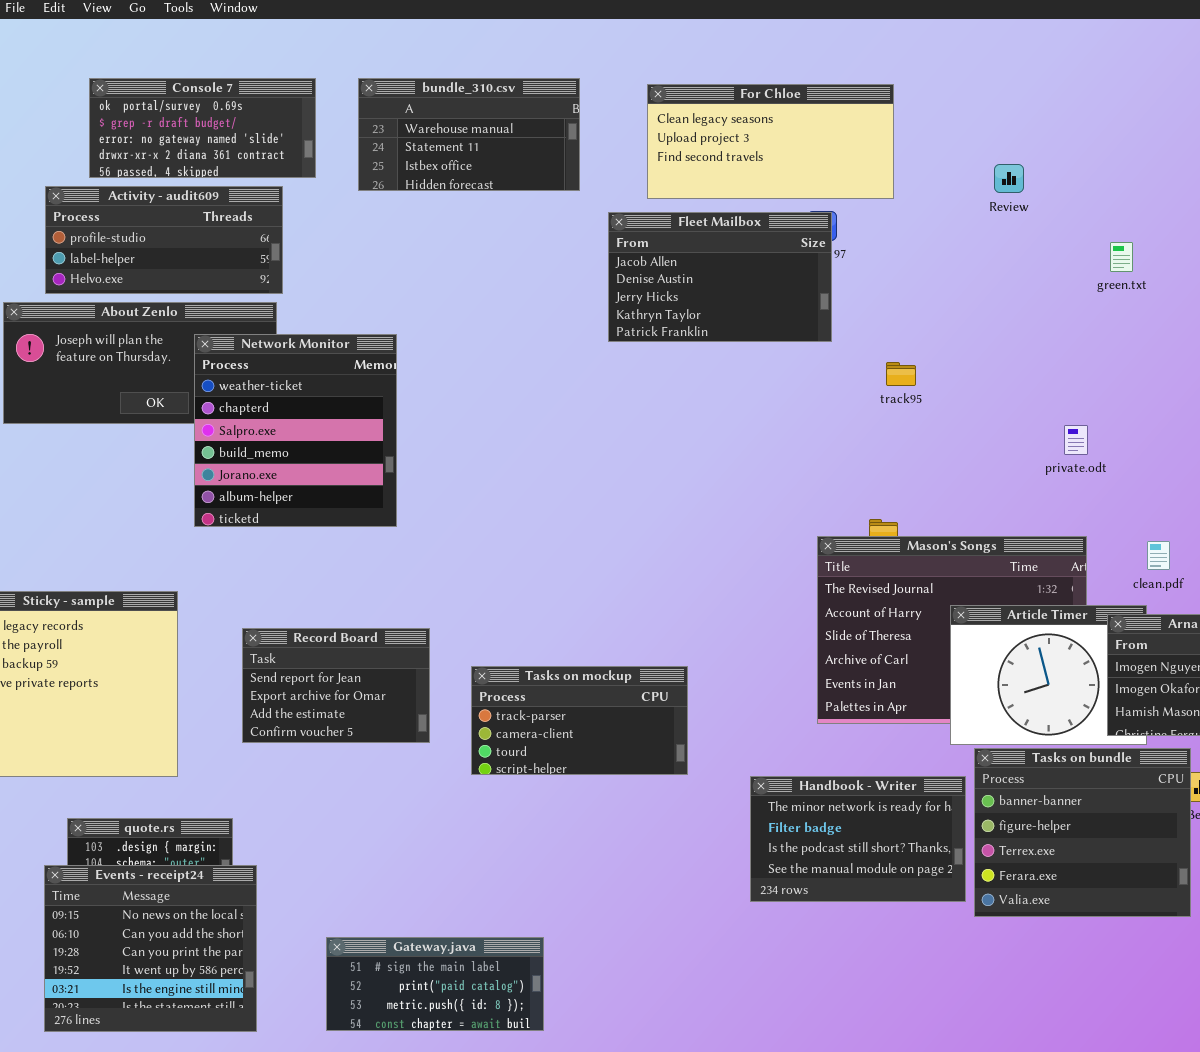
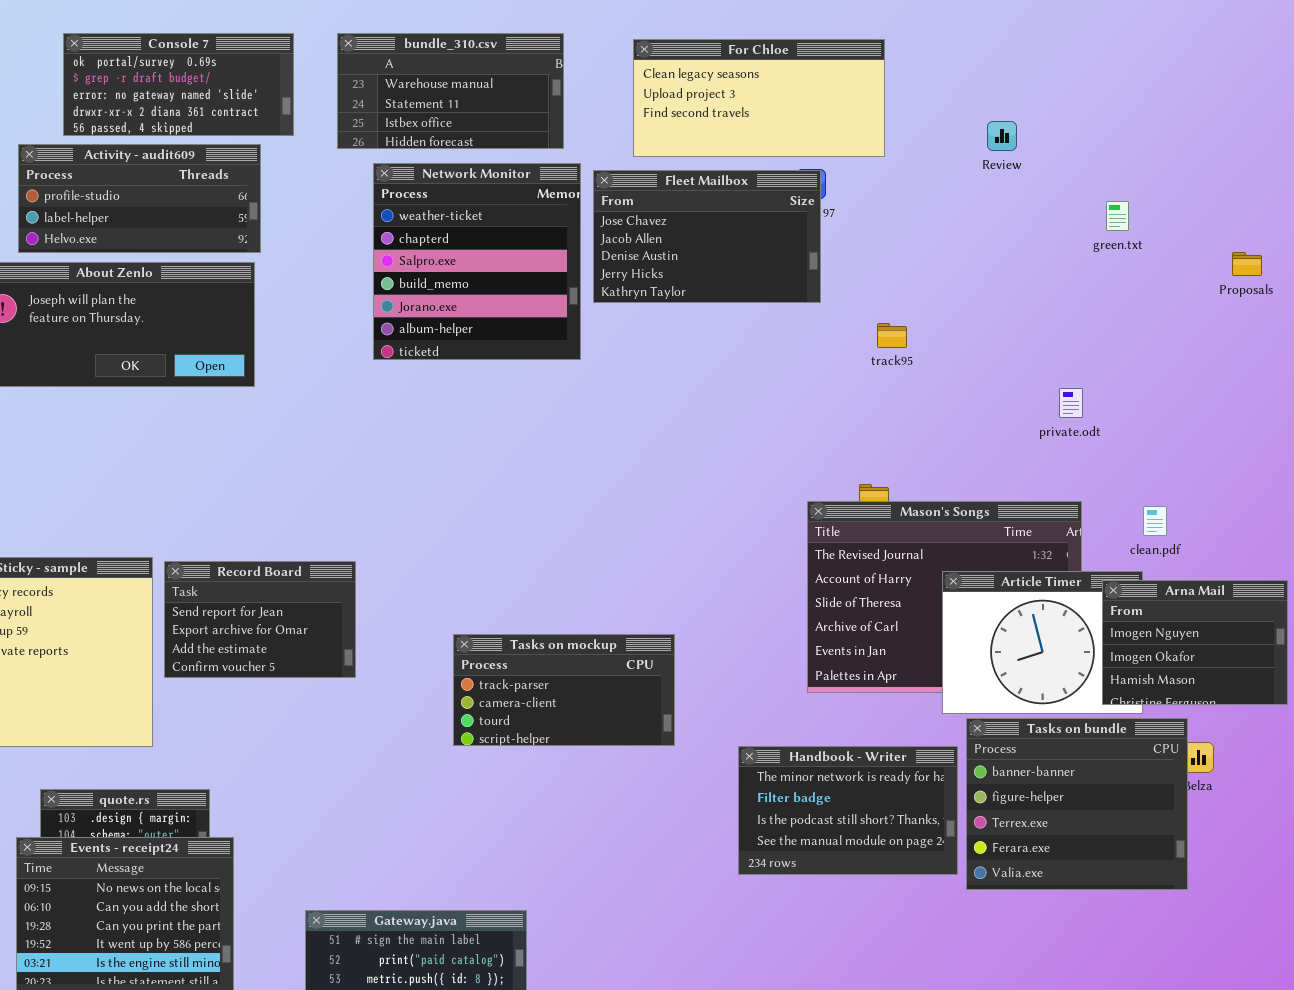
Fleet Mailbox: [608,212,832,342] -> [593,170,821,303], scrolled up 1 row
Network Monitor: [194,334,397,527] -> [373,163,581,360], moved
Record Board: [242,628,430,743] -> [164,561,356,678], moved

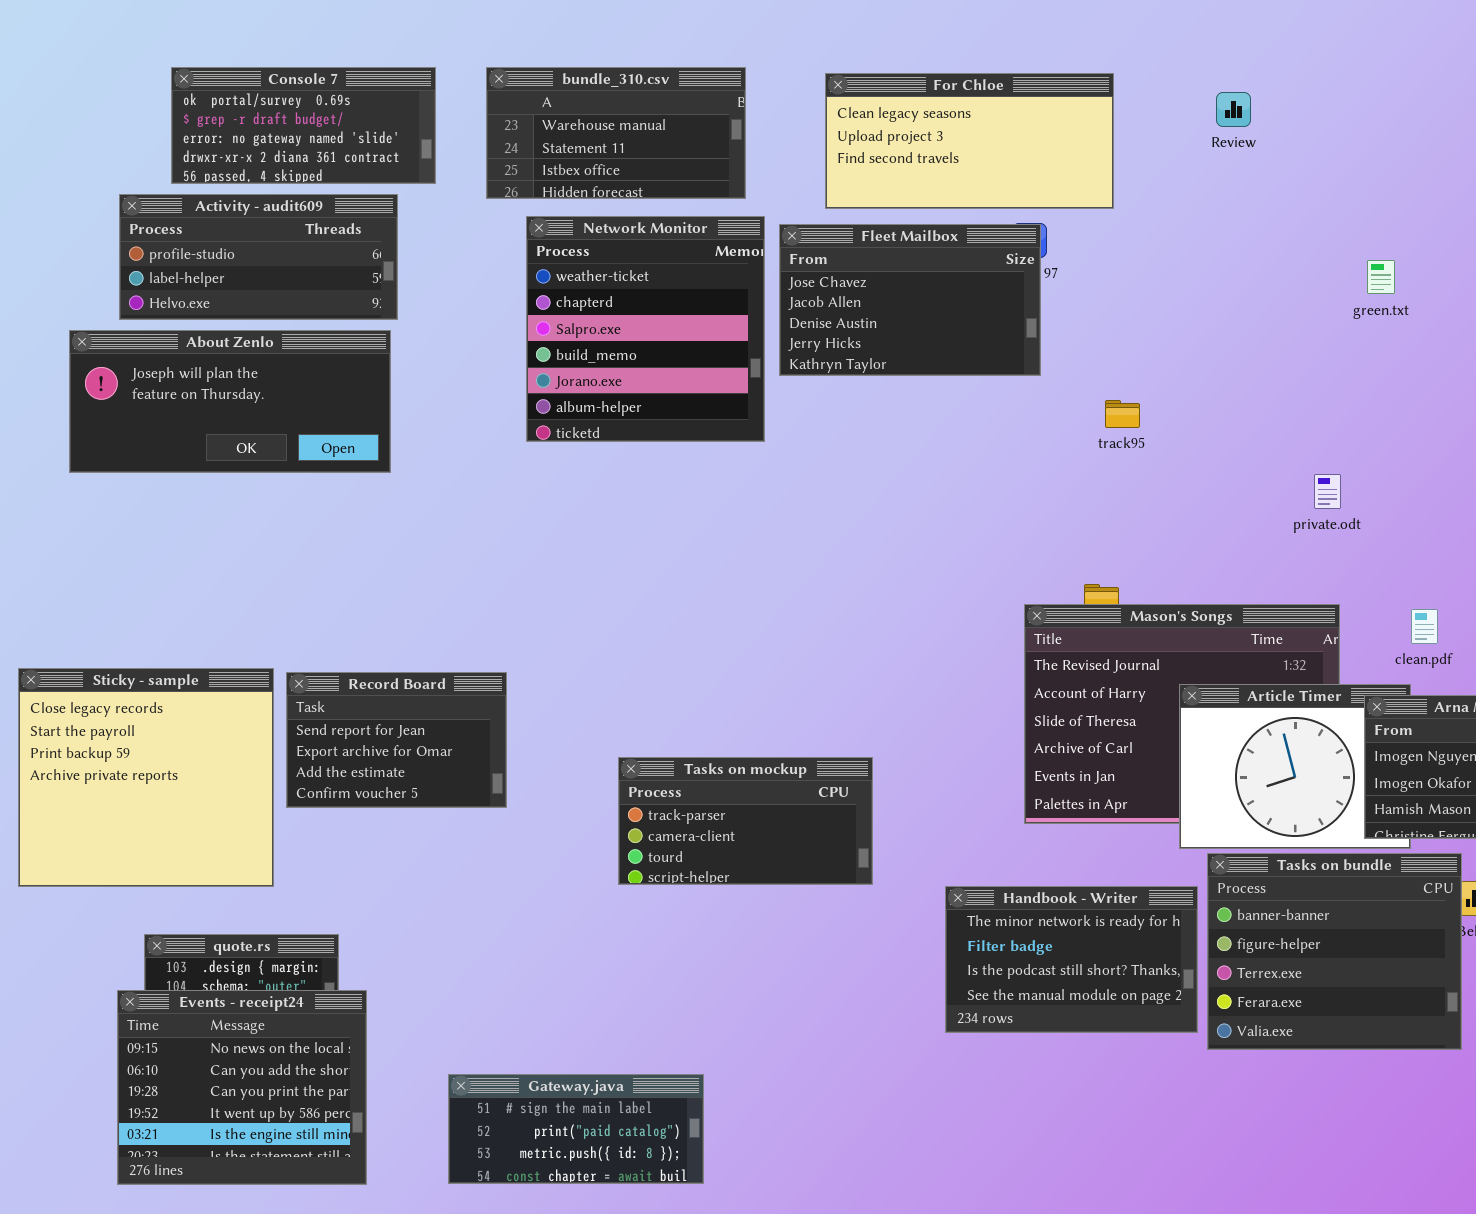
Review: [987,121,1017,151] -> [1216,92,1251,127], moved

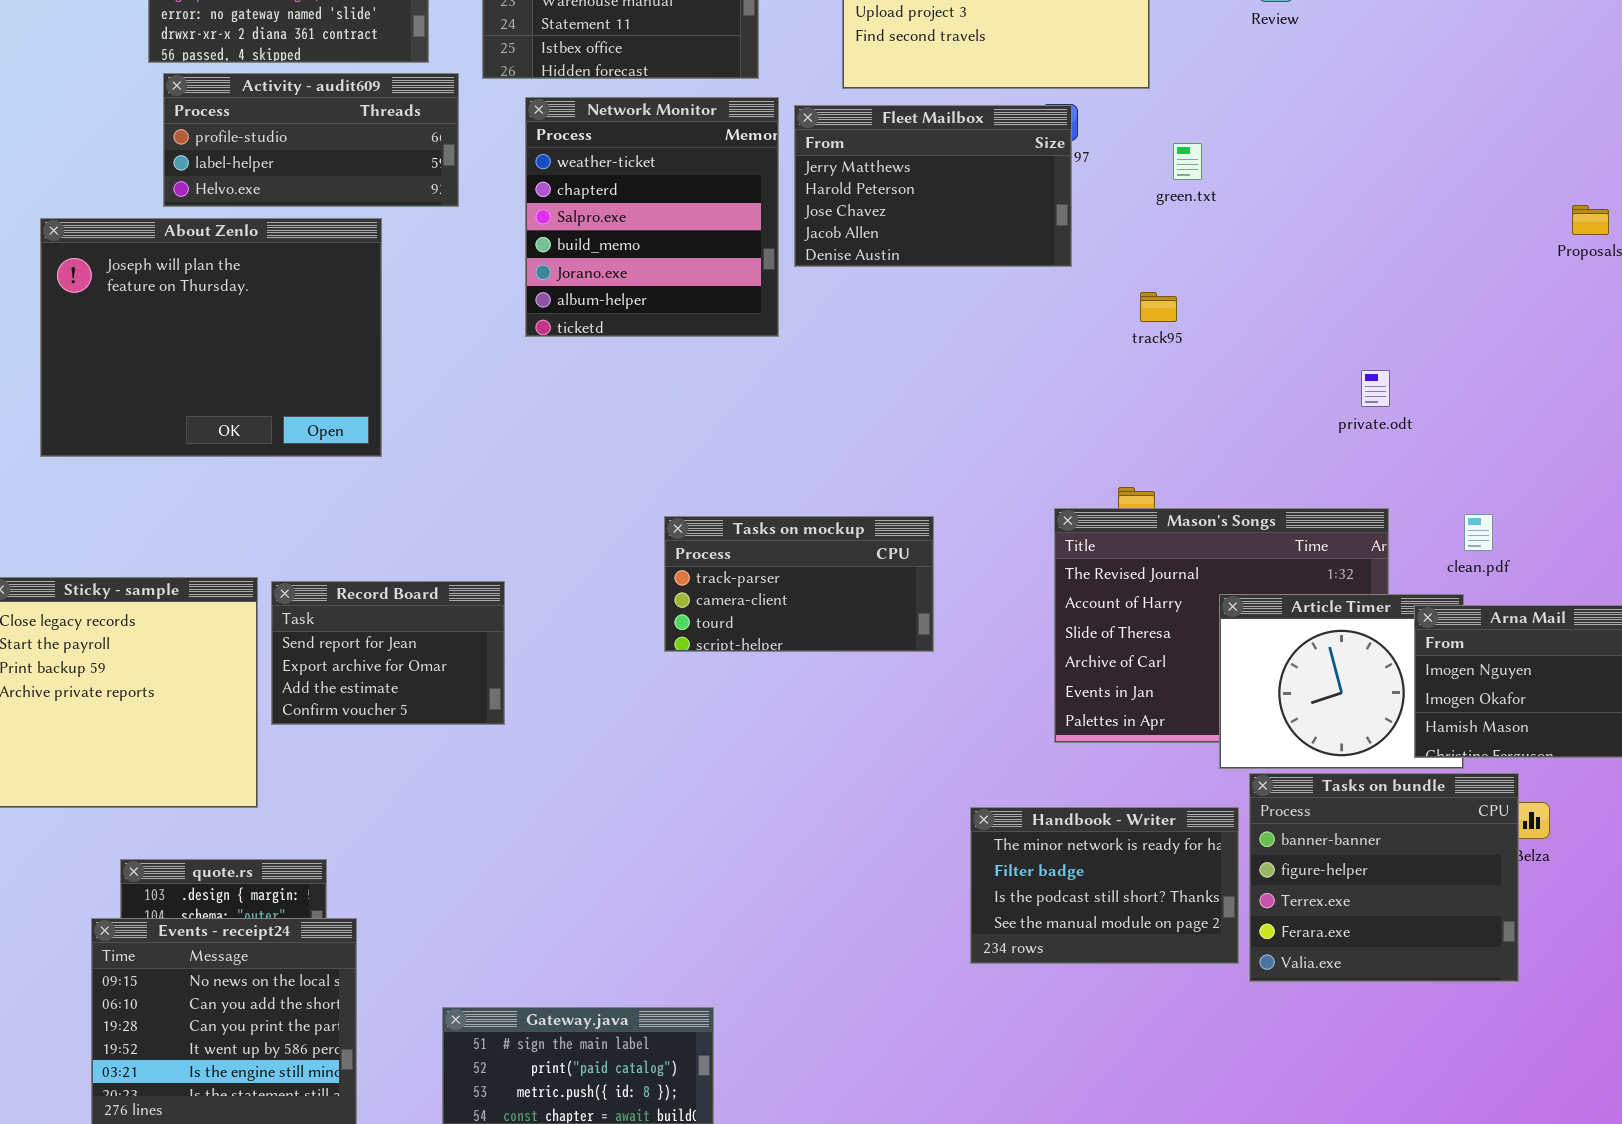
Activity - audit609: [119,194,398,320] -> [163,73,459,207], moved
Fleet Mailbox: [779,224,1041,376] -> [794,105,1072,267], scrolled up 2 rows
green.txt: [1367,260,1395,294] -> [1173,143,1202,180], moved
About Zenlo: [69,330,391,473] -> [40,218,382,457], resized
Tasks on mockup: [618,757,873,885] -> [664,516,934,652], moved

